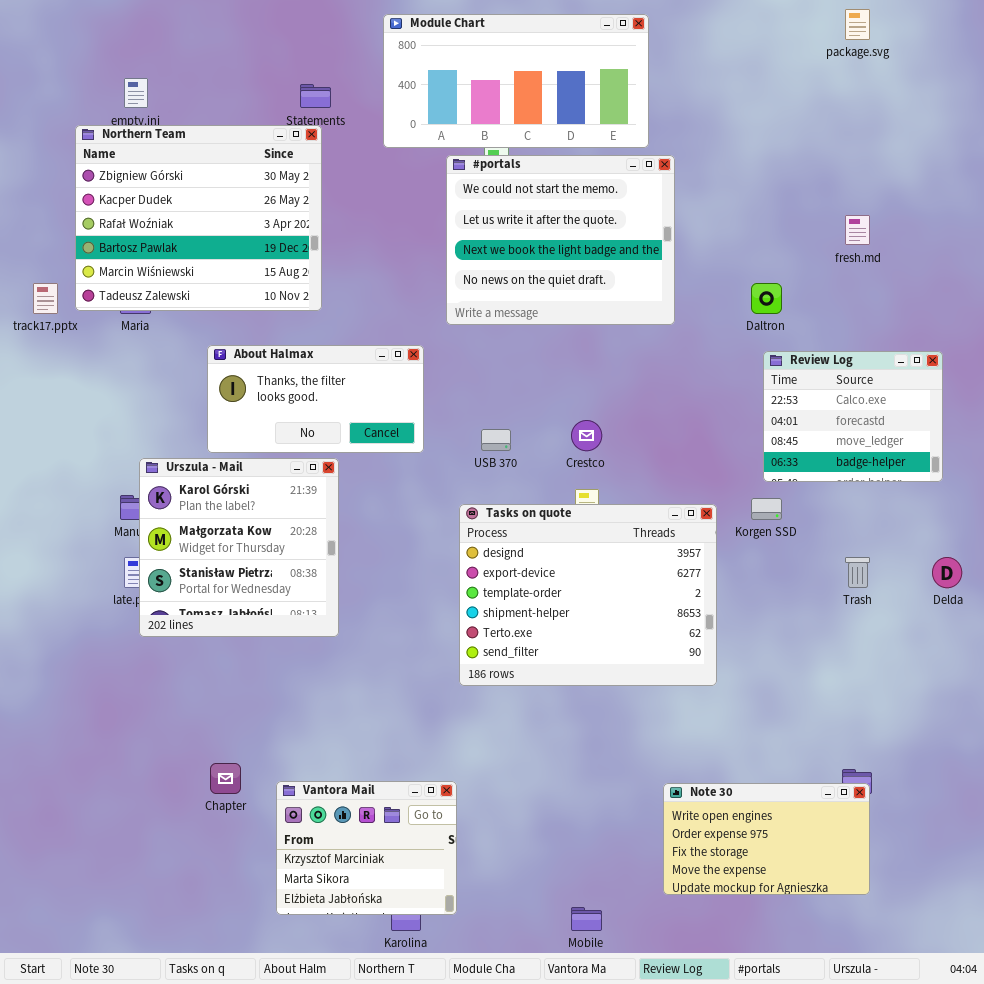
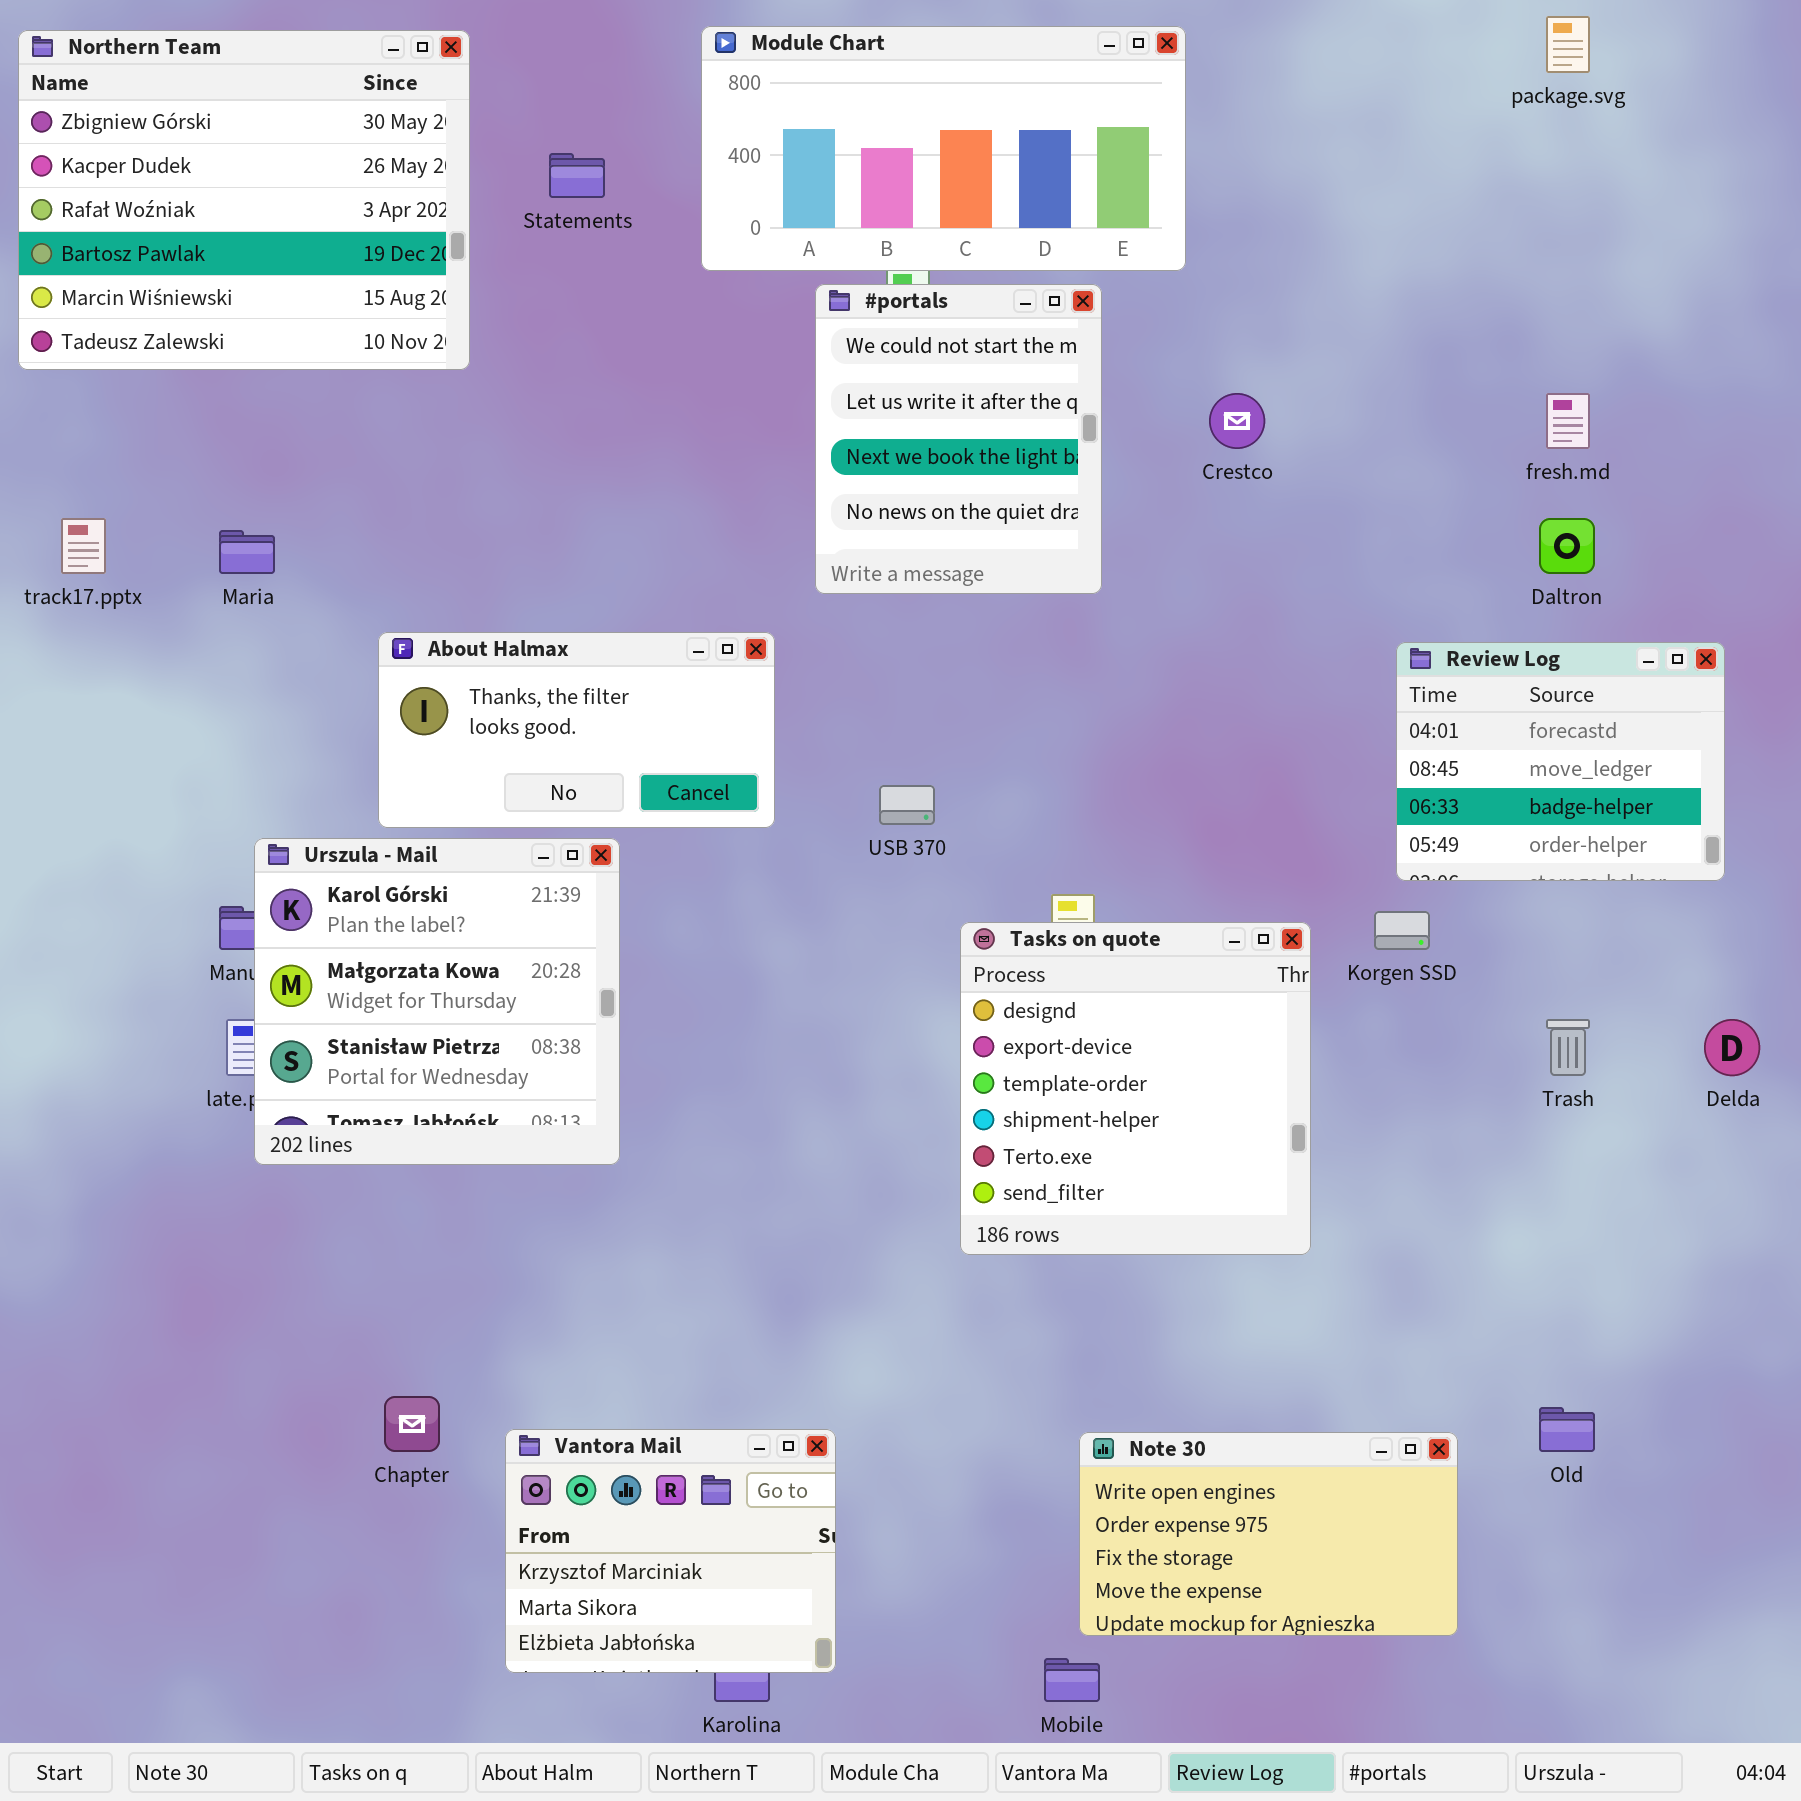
Northern Team: [75,125,322,311] -> [18,30,470,370], moved
#portals: [446,155,675,325] -> [815,284,1102,594], resized
Daltron: [751,283,782,314] -> [1539,518,1595,574], moved
Review Log: [763,351,943,482] -> [1396,642,1725,881], scrolled down 1 row
Crestco: [571,420,602,451] -> [1209,393,1265,449], moved
Tasks on quote: [459,504,717,686] -> [960,922,1311,1255], resized
Note 30: [663,783,870,895] -> [1079,1432,1458,1636], moved

